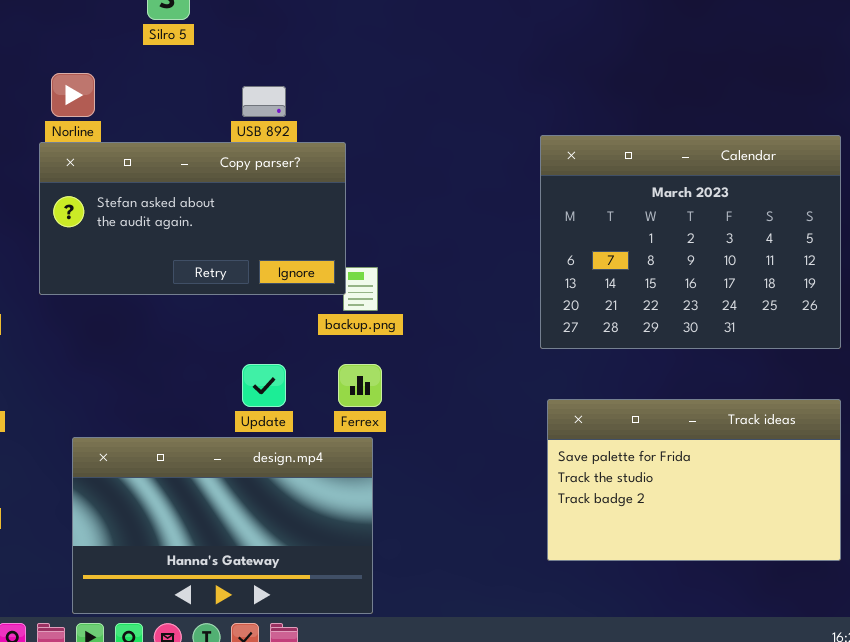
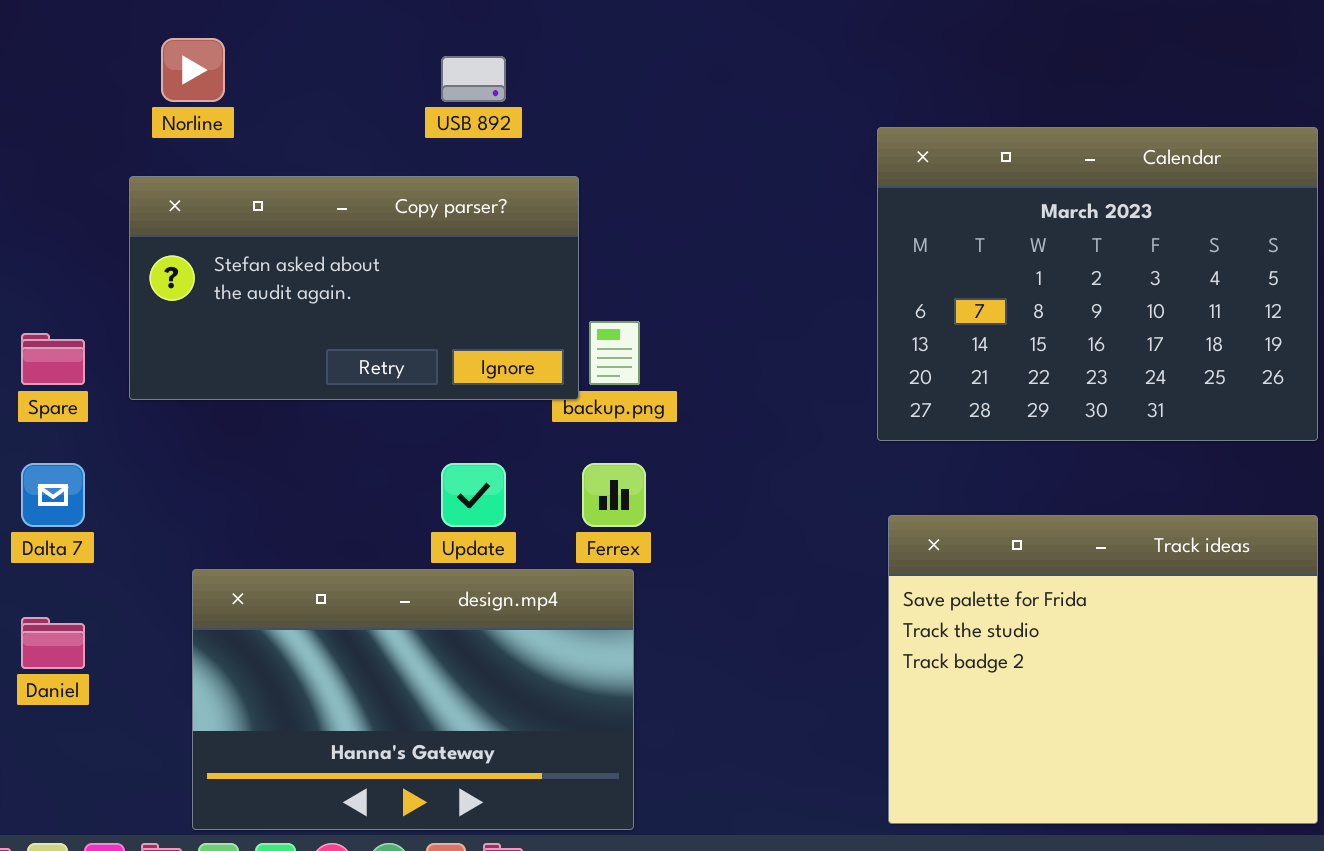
Copy parser?: [39,142,346,295] -> [129,176,579,400], moved
Track ideas: [547,399,841,561] -> [888,515,1318,824], resized

